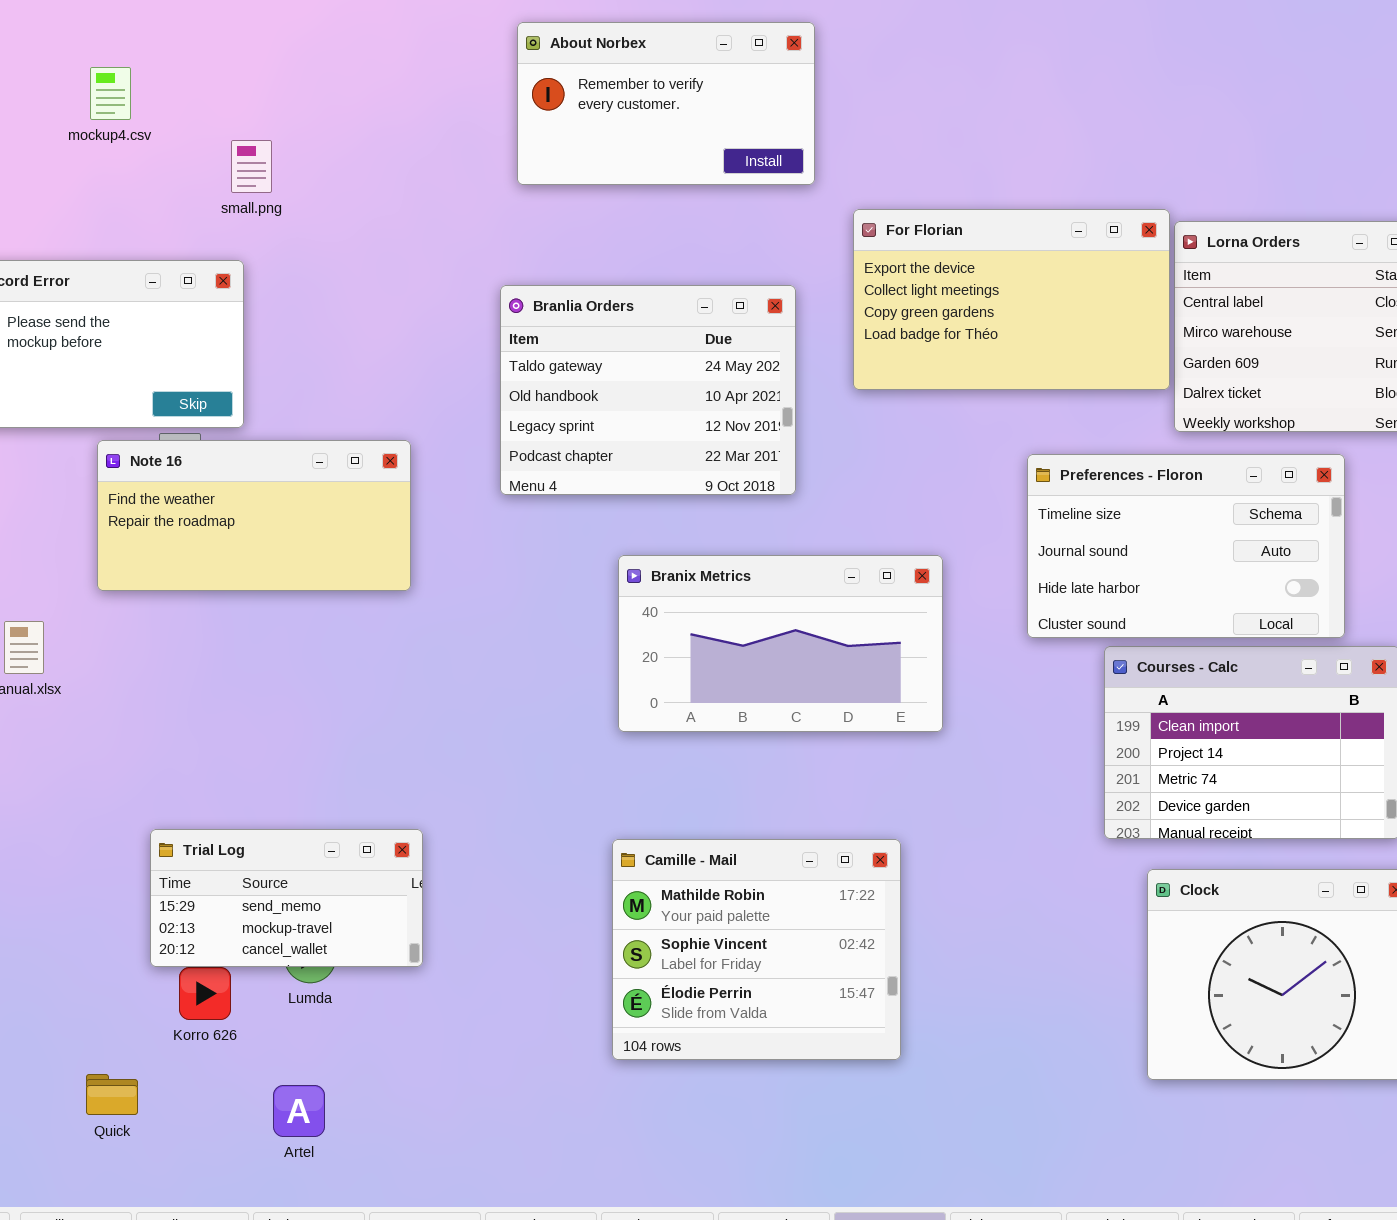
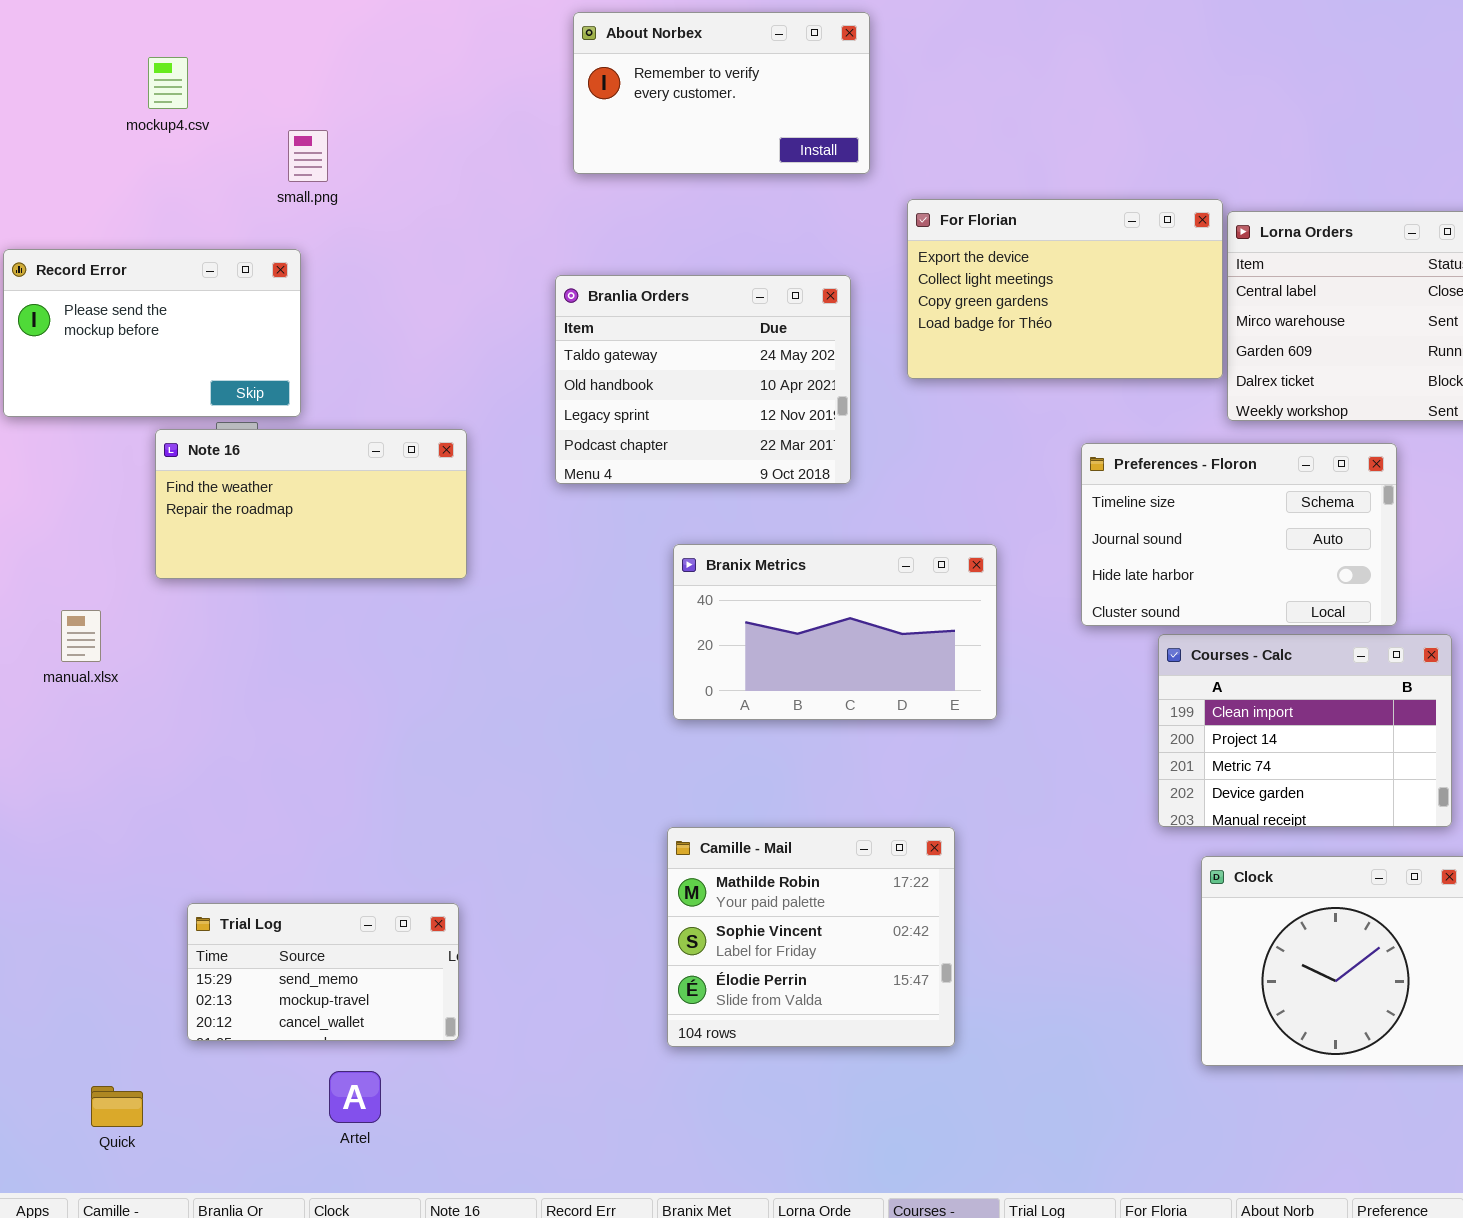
Trial Log: [150,829,423,967] -> [187,903,459,1041], moved
Quick: [86,1074,138,1115] -> [91,1086,143,1127], moved

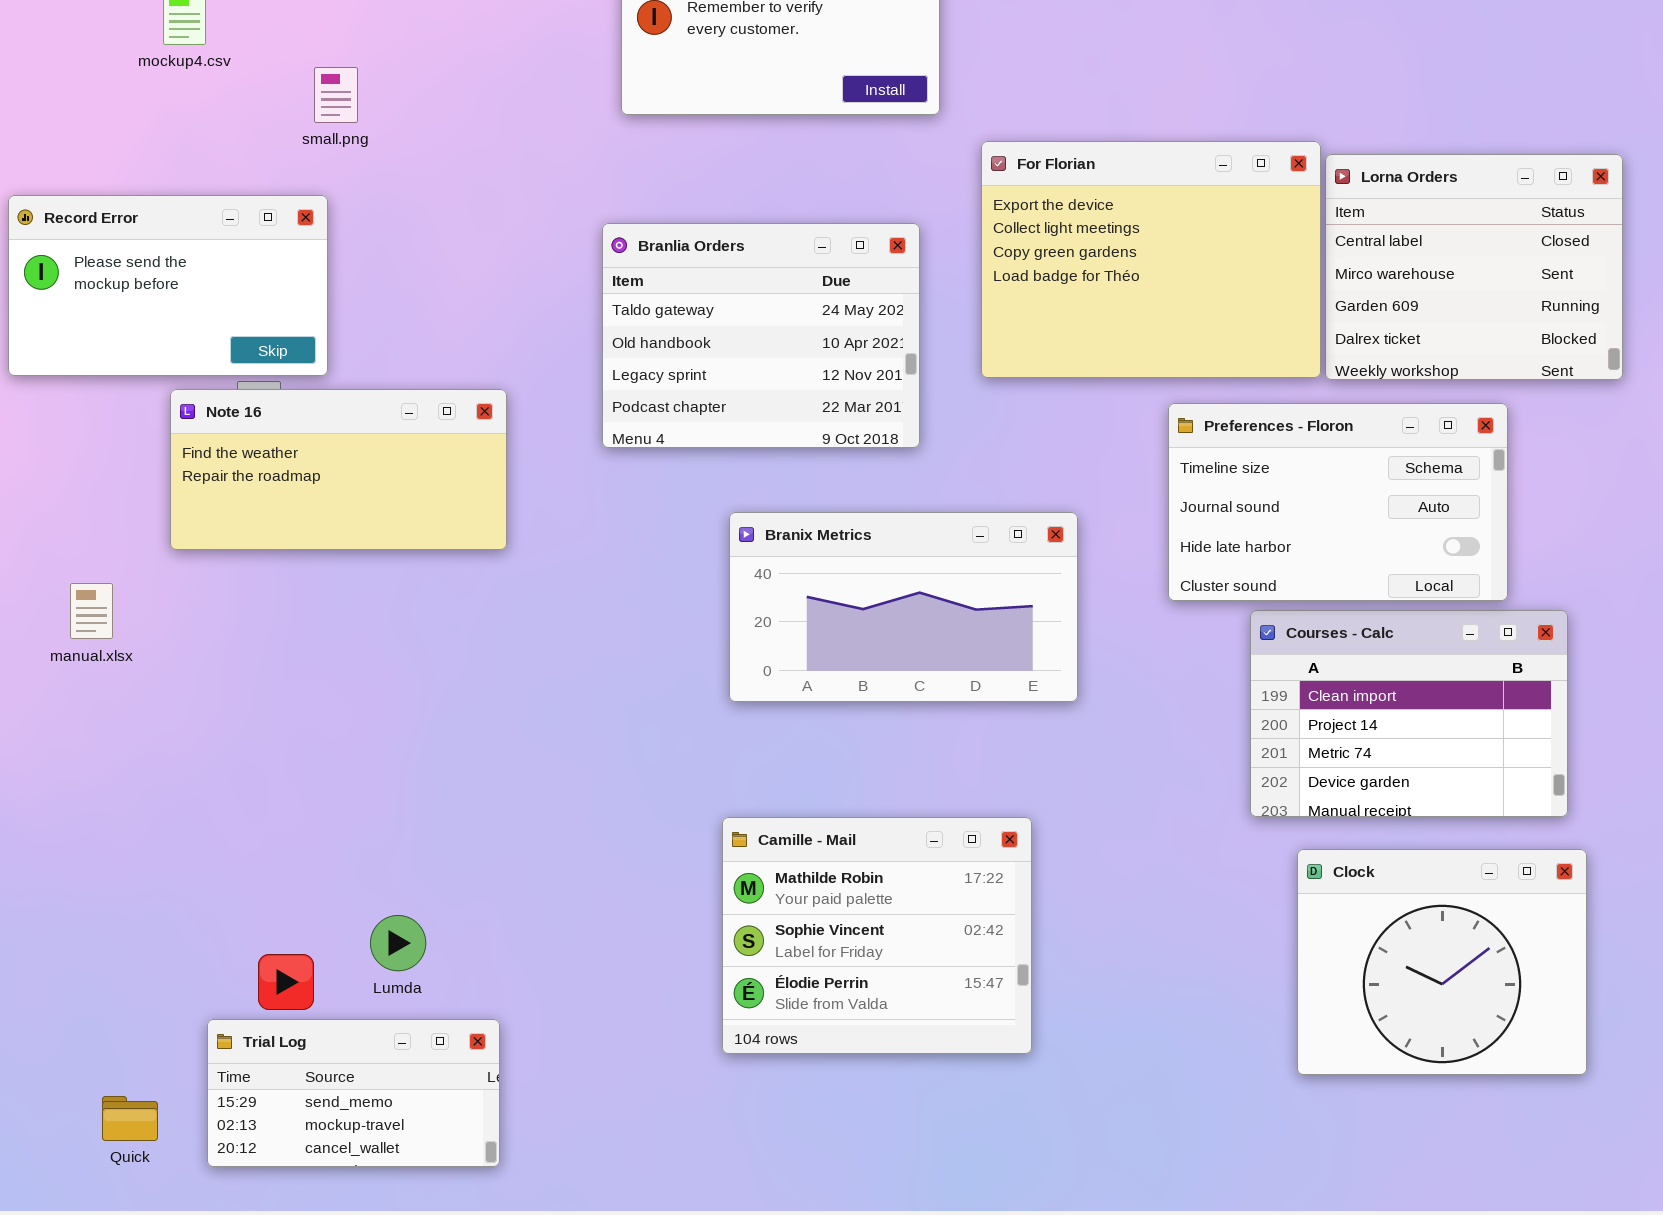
For Florian: [907,199,1223,379] -> [981,141,1321,378], resized
Trial Log: [187,903,459,1041] -> [207,1019,500,1167], moved

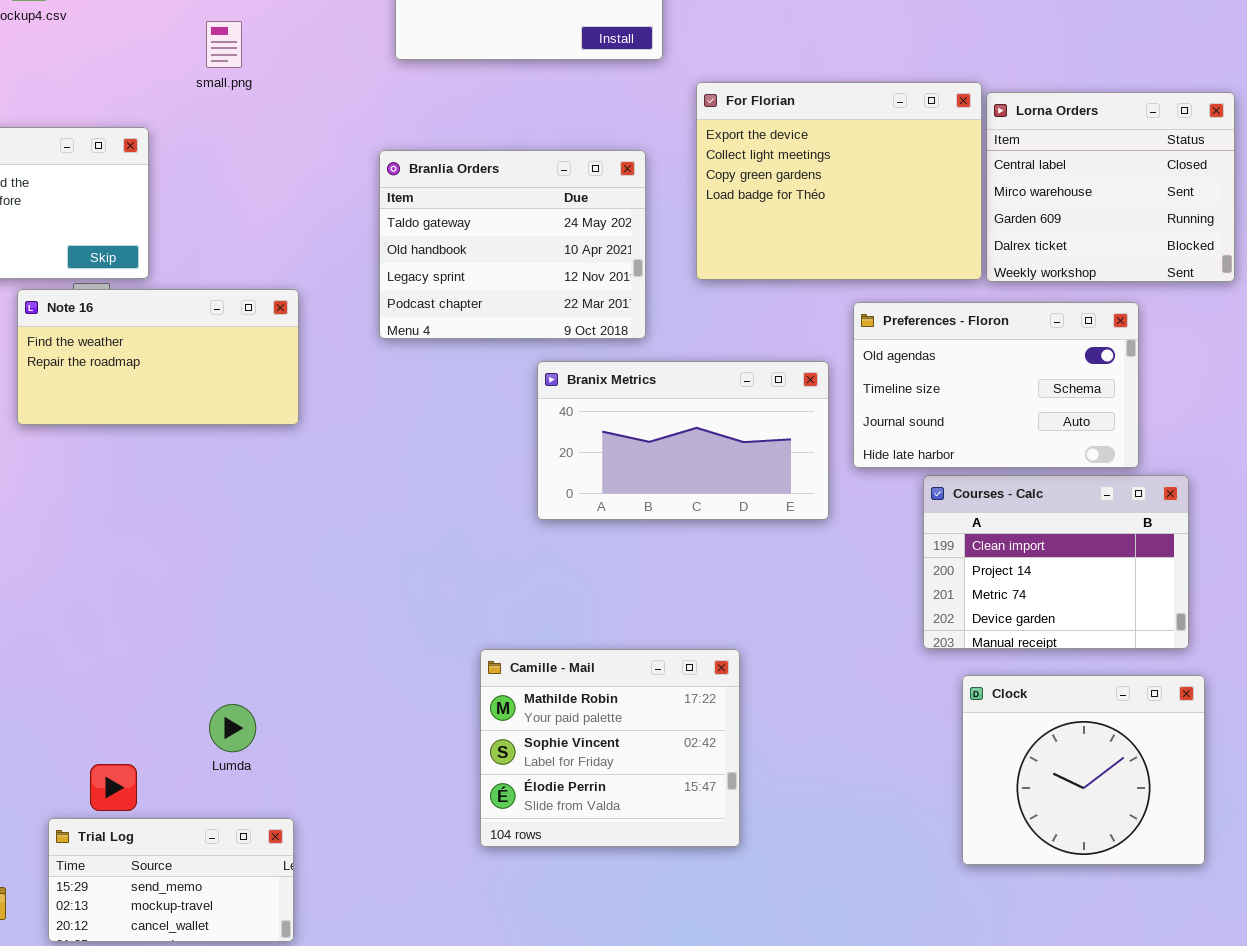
small.png: [314,67,358,123] -> [206,21,242,68], moved
Preferences - Floron: [1168,403,1508,601] -> [853,302,1139,468], scrolled up 1 row
Branix Metrics: [729,512,1078,702] -> [537,361,829,520], moved
Lumda: [370,915,426,971] -> [209,704,256,752], moved

